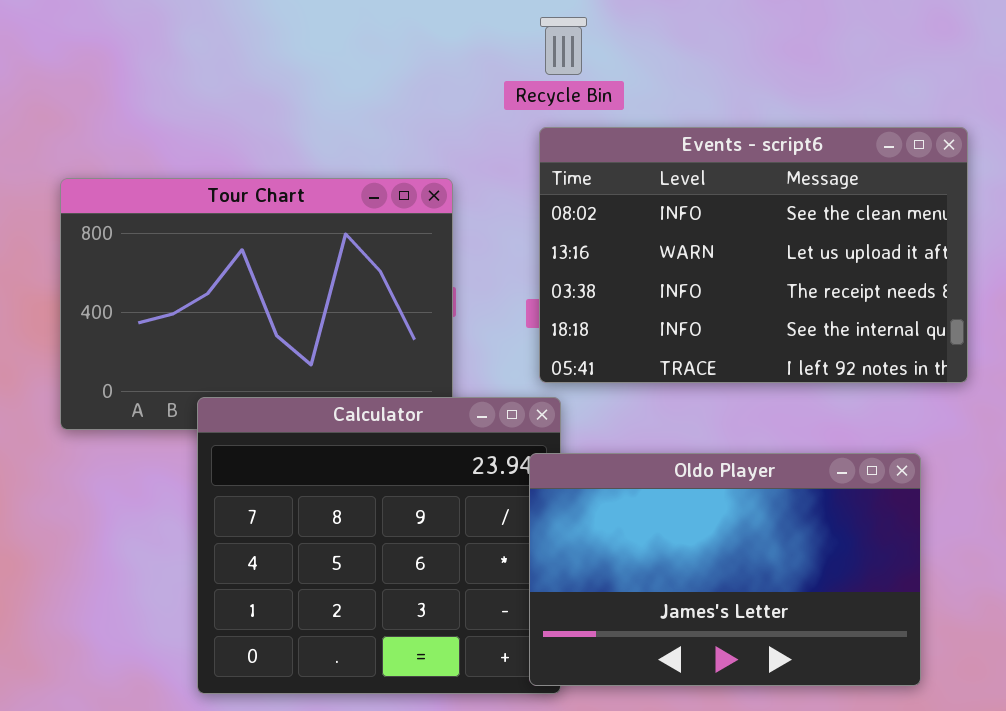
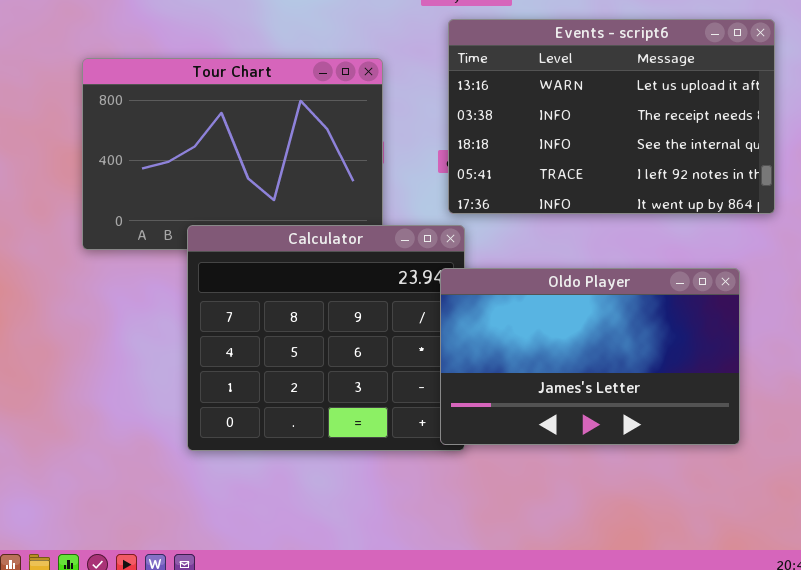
Events - script6: [539,127,968,383] -> [448,19,775,214], scrolled down 1 row

